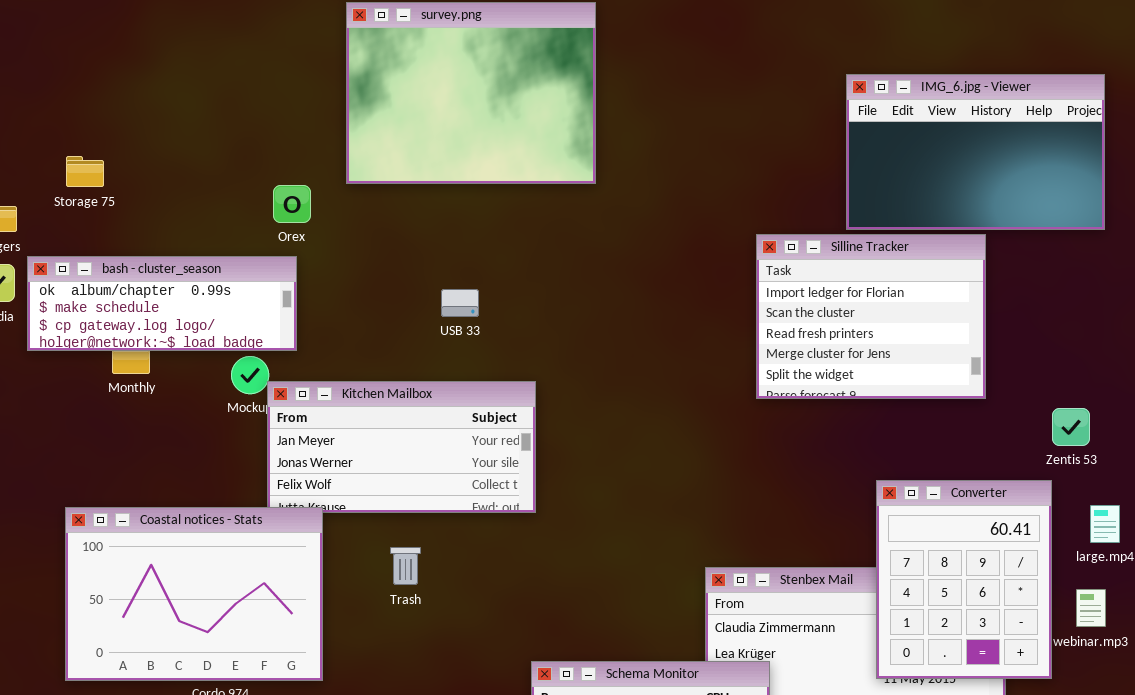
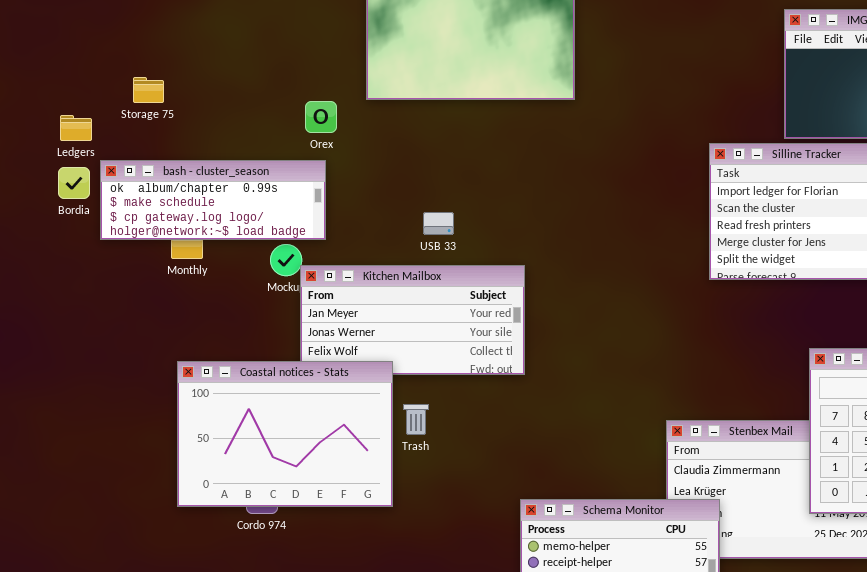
USB 33: [441,289,479,317] -> [423,212,454,235], moved
Coastal notices - Stats: [65,507,323,681] -> [177,361,393,507], moved

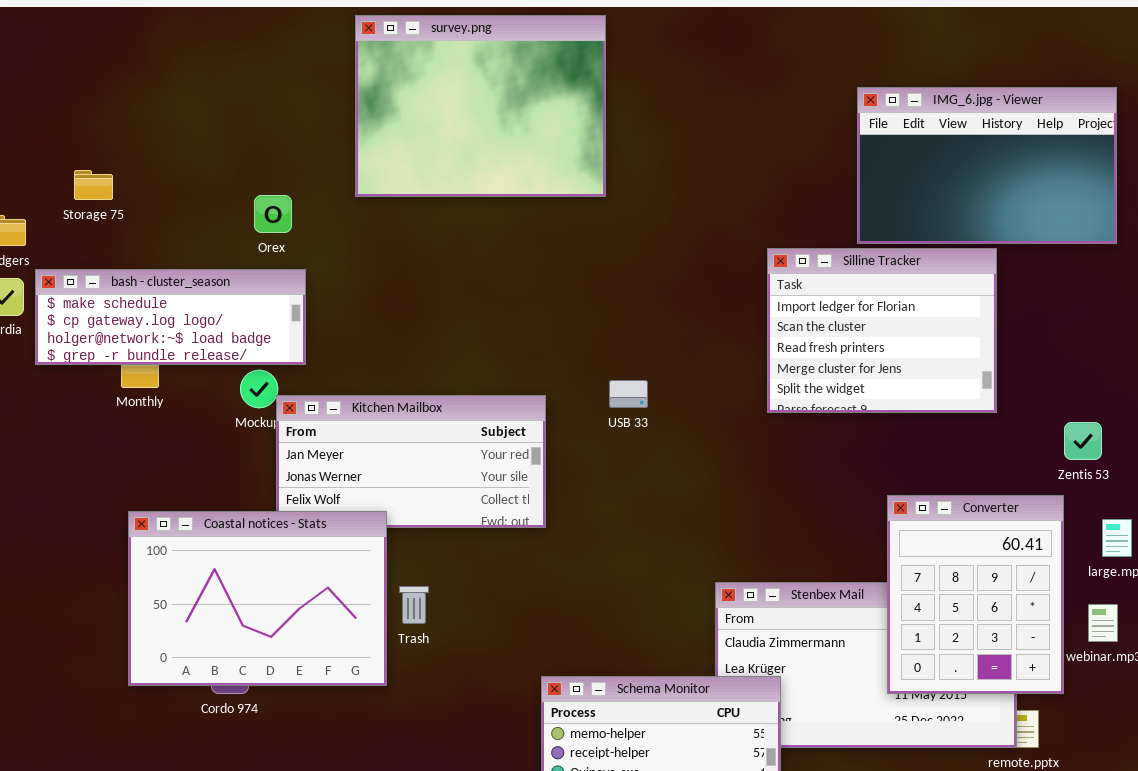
Orex: [305,101,337,133] -> [254,195,292,233], moved
bash - cluster_season: [100,160,326,240] -> [35,269,306,365], scrolled down 1 row
USB 33: [423,212,454,235] -> [609,380,648,408], moved
Trash: [403,404,429,435] -> [399,586,429,624], moved

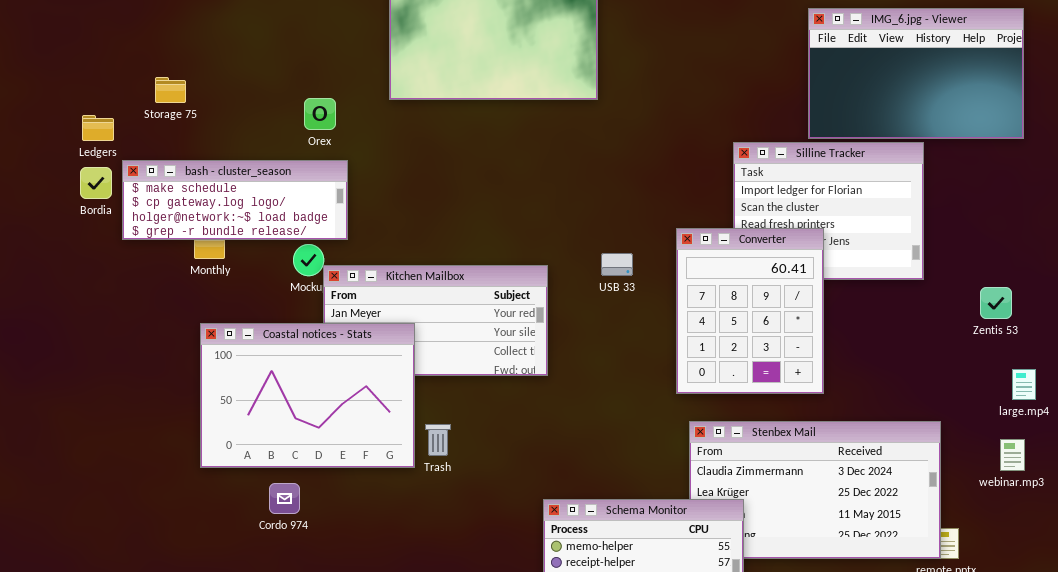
Converter: [887,495,1064,694] -> [676,228,824,394], moved
Coastal notices - Stats: [128,511,387,686] -> [200,323,415,468], moved

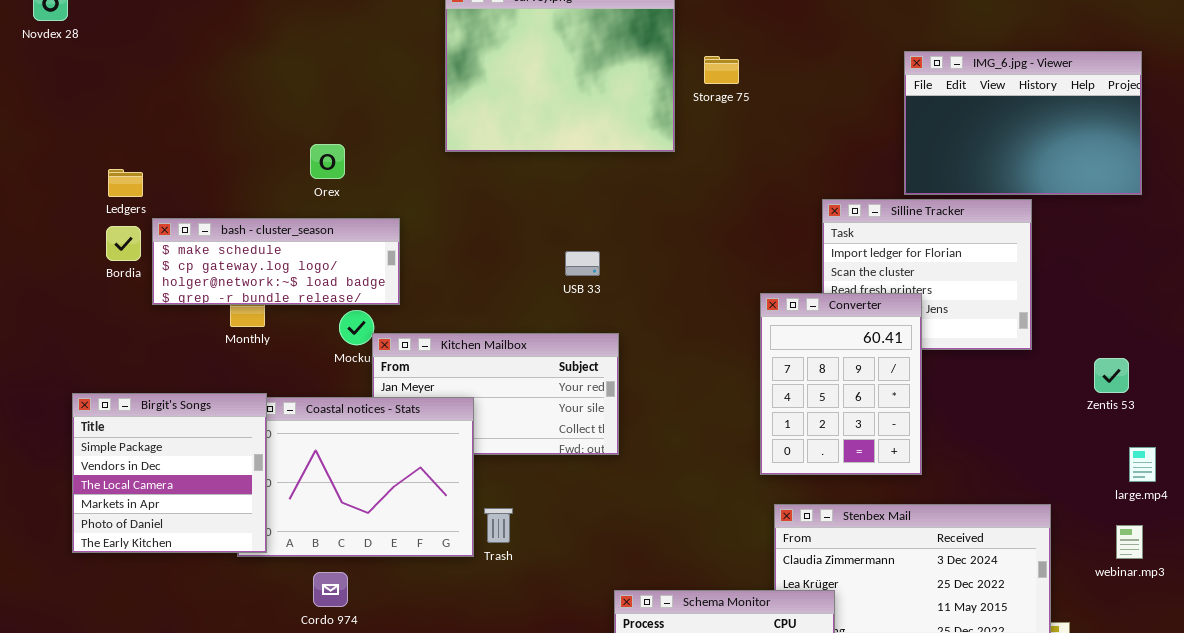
Storage 75: [155,77,186,103] -> [704,56,739,84], moved
Orex: [304,98,336,130] -> [310,144,345,179], moved
USB 33: [601,253,633,276] -> [565,251,600,276], moved
Birgit's Songs: none -> [72,393,267,553], opened

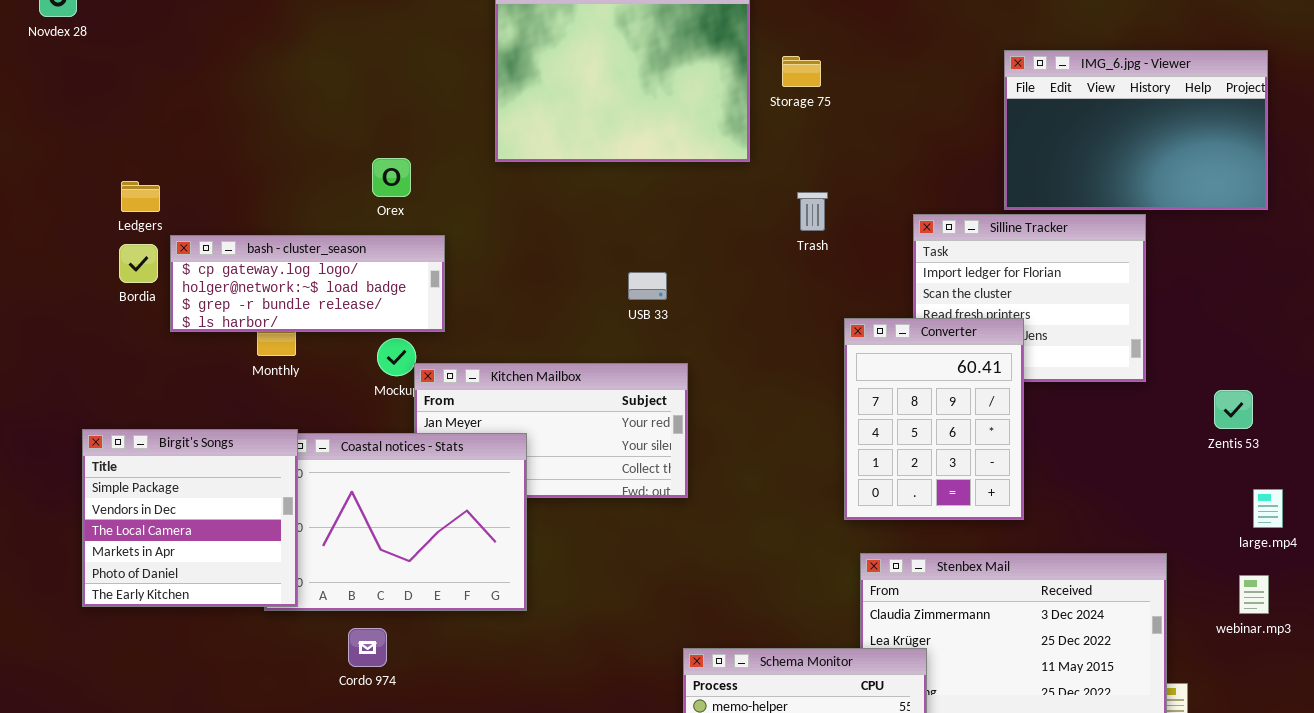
Orex: [310,144,345,179] -> [372,158,411,197], moved
bash - cluster_season: [152,218,400,305] -> [170,235,445,332], scrolled down 1 row
Trash: [484,508,513,543] -> [797,192,828,231], moved

